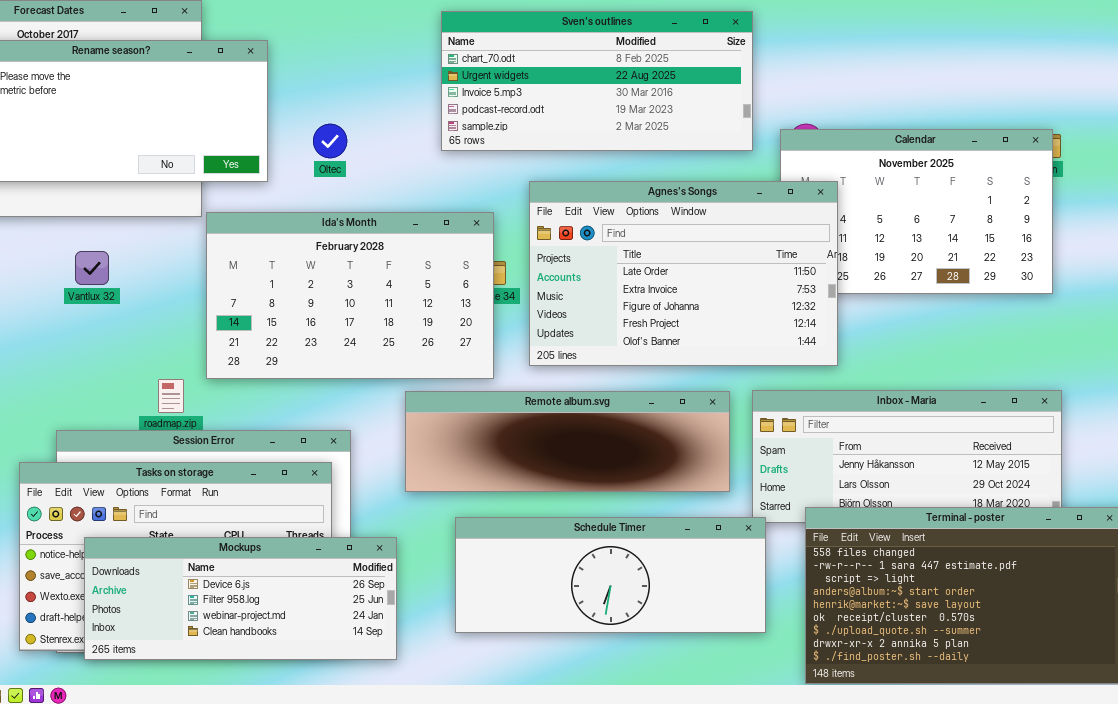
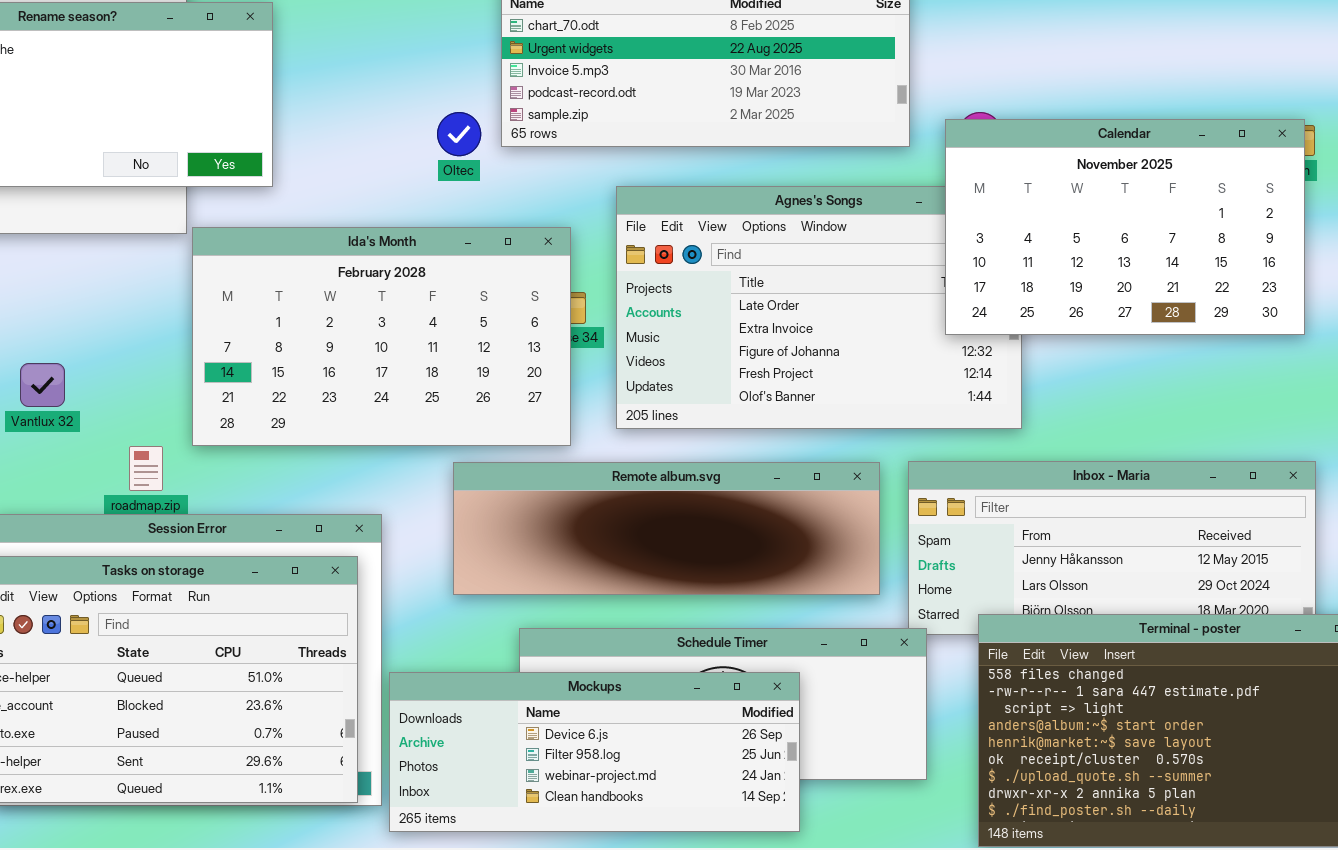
Oltec: [313,124,347,158] -> [437,112,481,156], moved
Calendar: [780,129,1053,294] -> [945,119,1305,335], raised
Vantlux 32: [75,251,109,285] -> [20,363,65,407], moved
Mockups: [84,537,397,660] -> [389,672,800,832], moved

